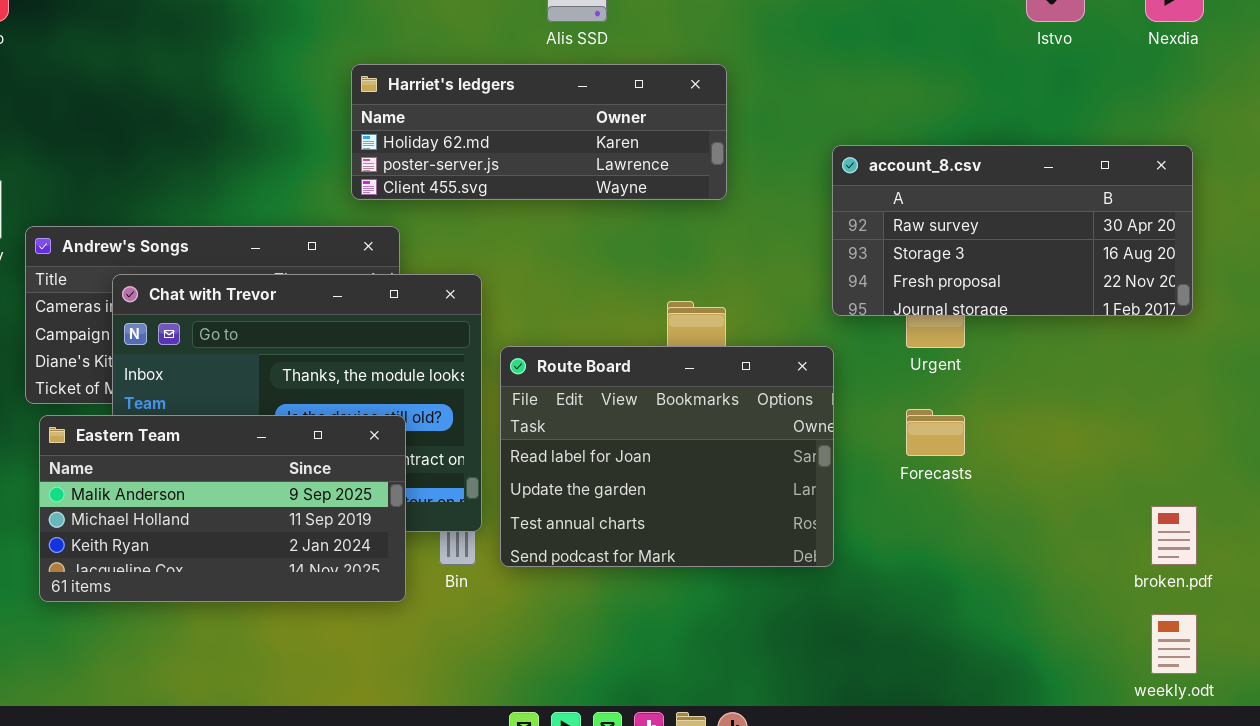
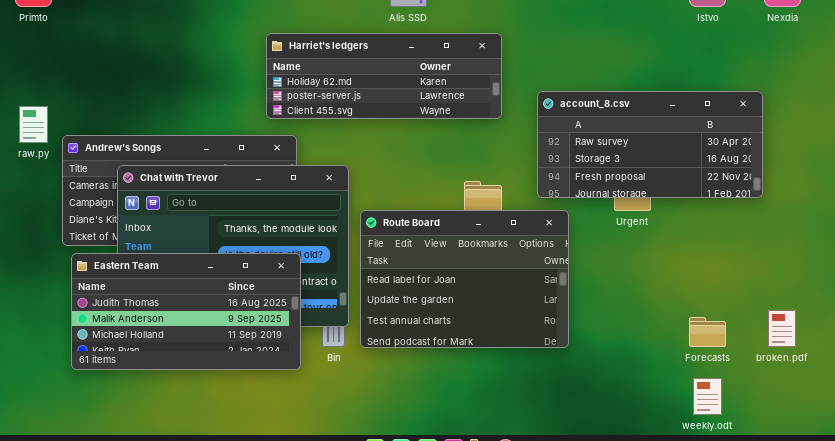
account_8.csv: [832,145,1193,316] -> [537,91,763,198], moved
Forecasts: [906,409,965,456] -> [689,317,726,347], moved
Eastern Team: [39,415,406,602] -> [71,253,301,370], scrolled up 1 row
weekly.odt: [1151,614,1197,674] -> [693,378,722,415], moved

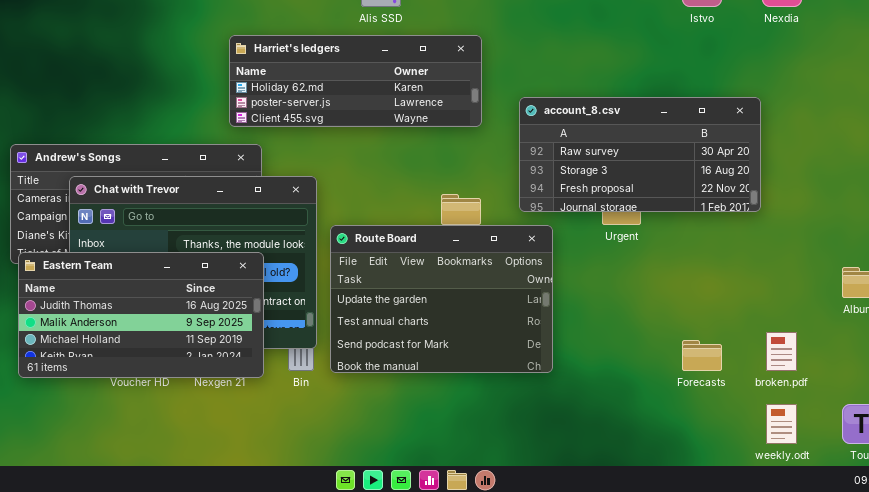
Route Board: [360,210,569,348] -> [330,225,553,373], scrolled down 1 row
Eastern Team: [71,253,301,370] -> [18,252,264,378], moved
weekly.odt: [693,378,722,415] -> [766,404,797,444], moved

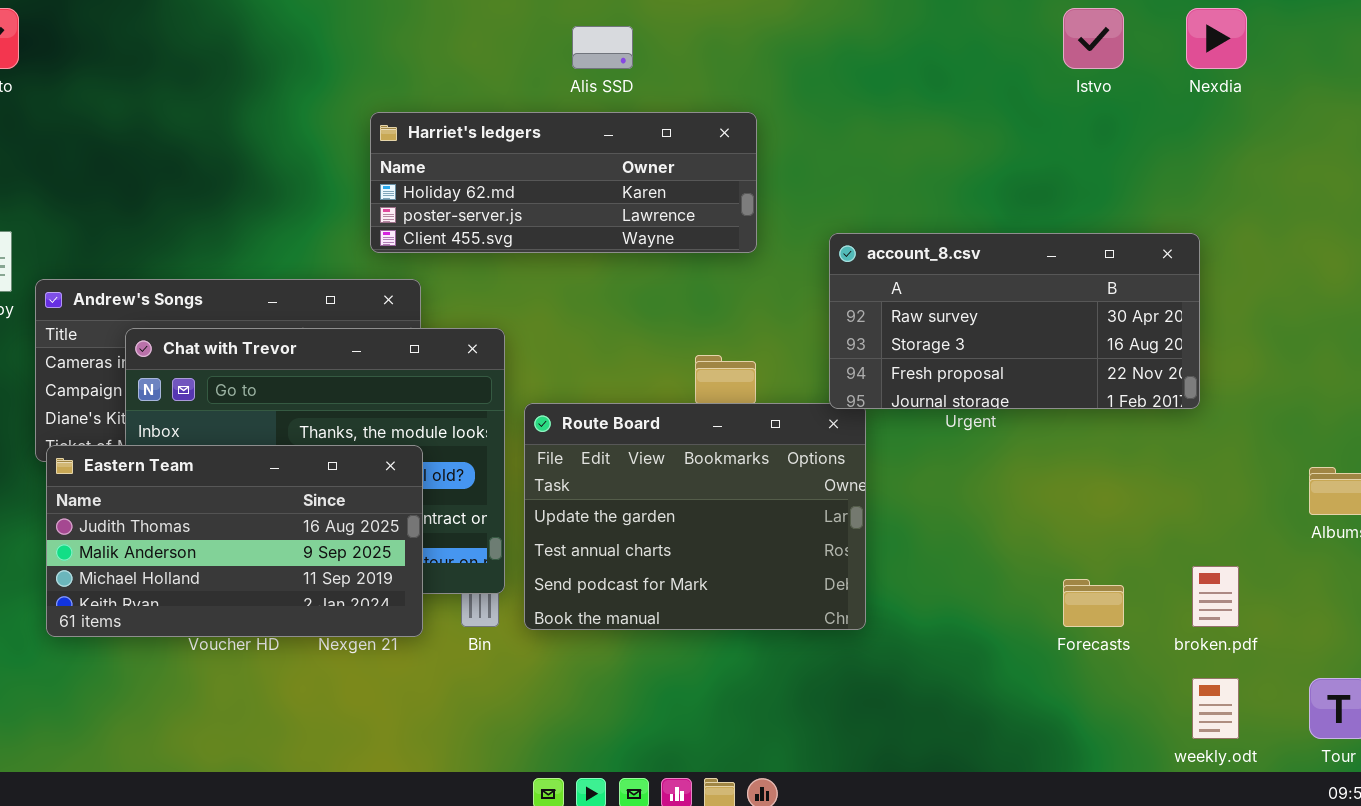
account_8.csv: [519,97,761,212] -> [829,233,1200,409], moved

